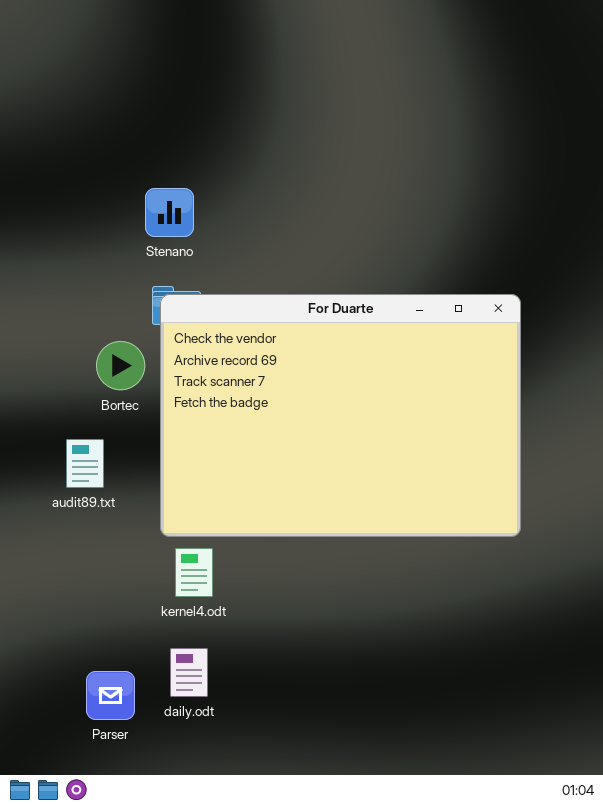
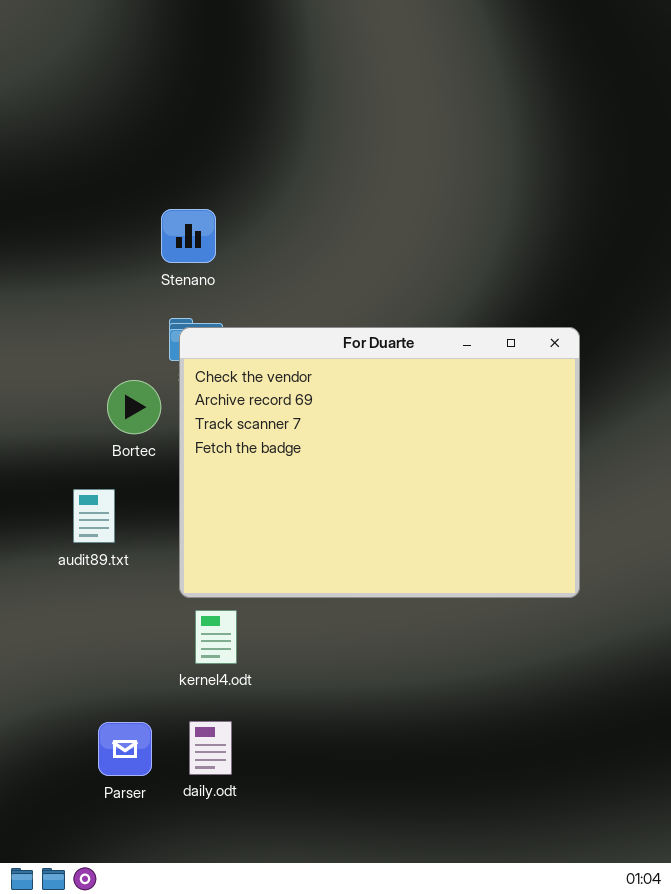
Parser: [86,671,135,720] -> [98,722,152,776], moved

